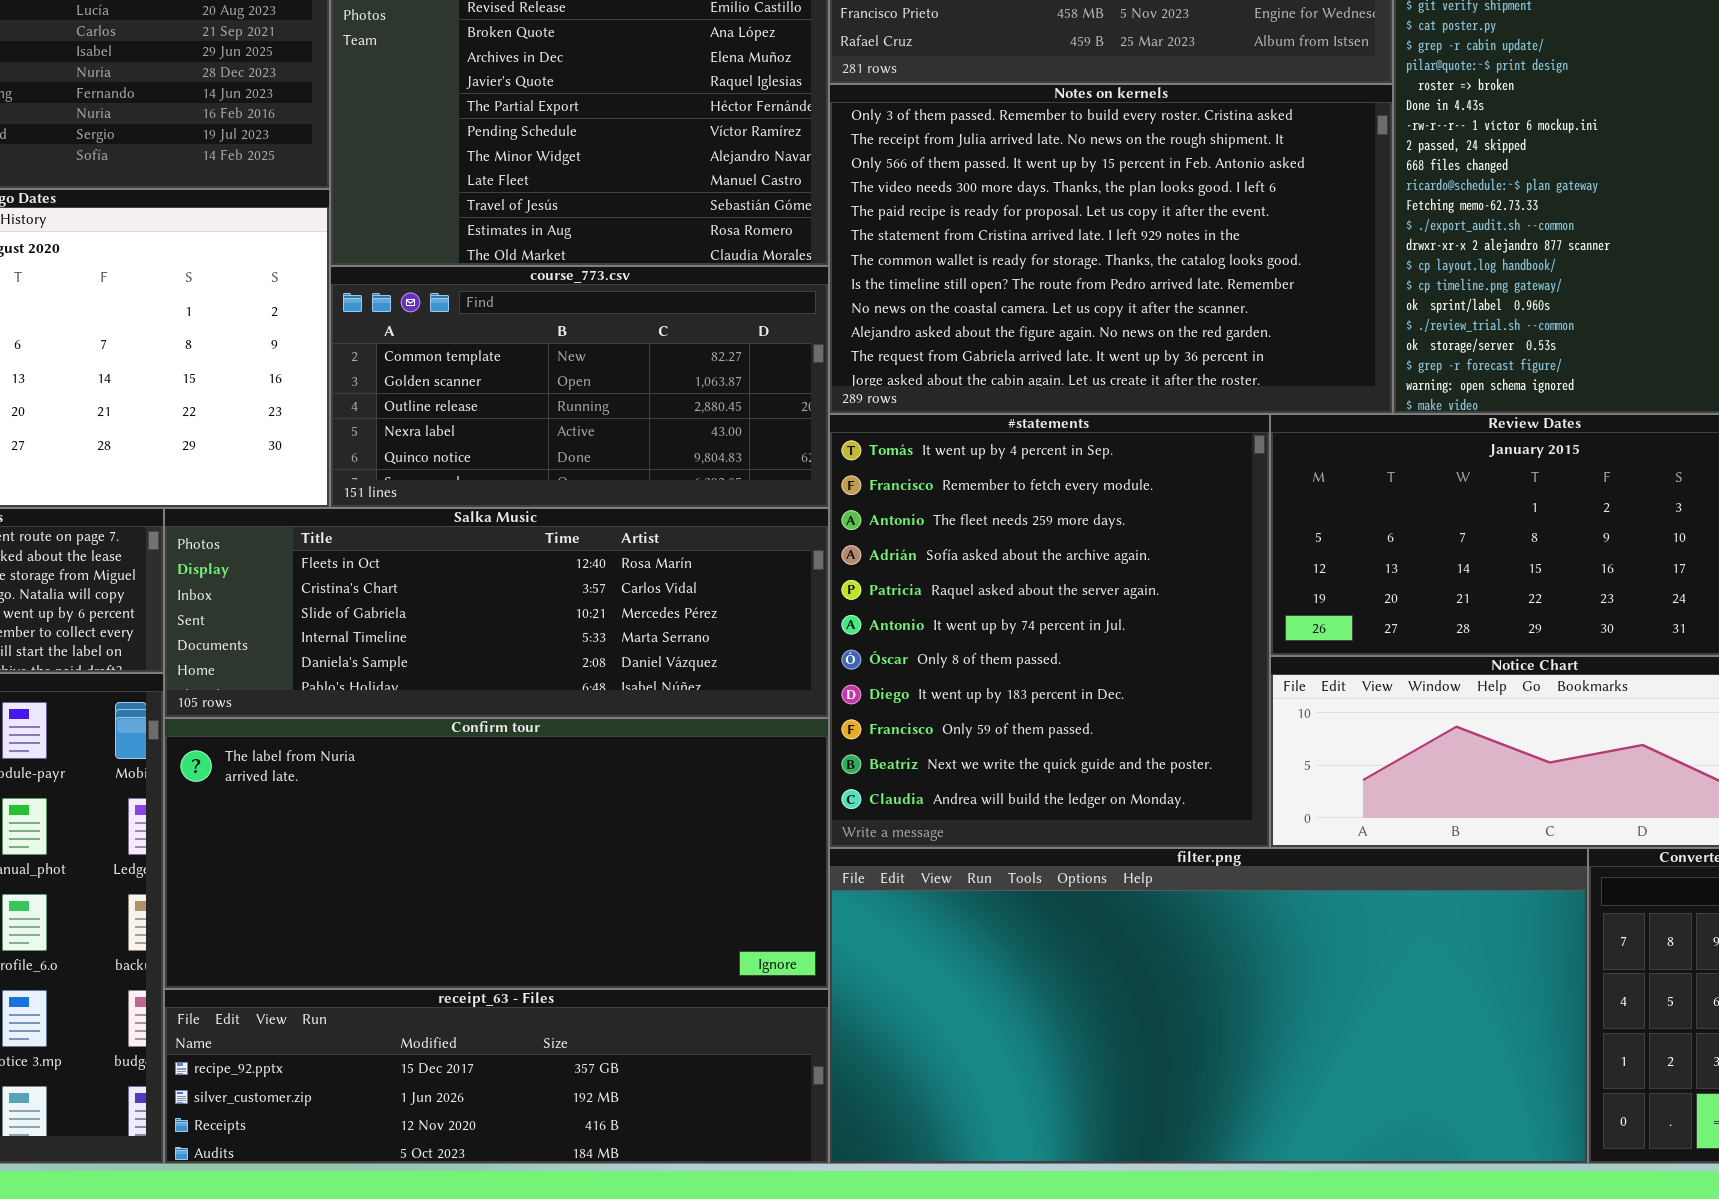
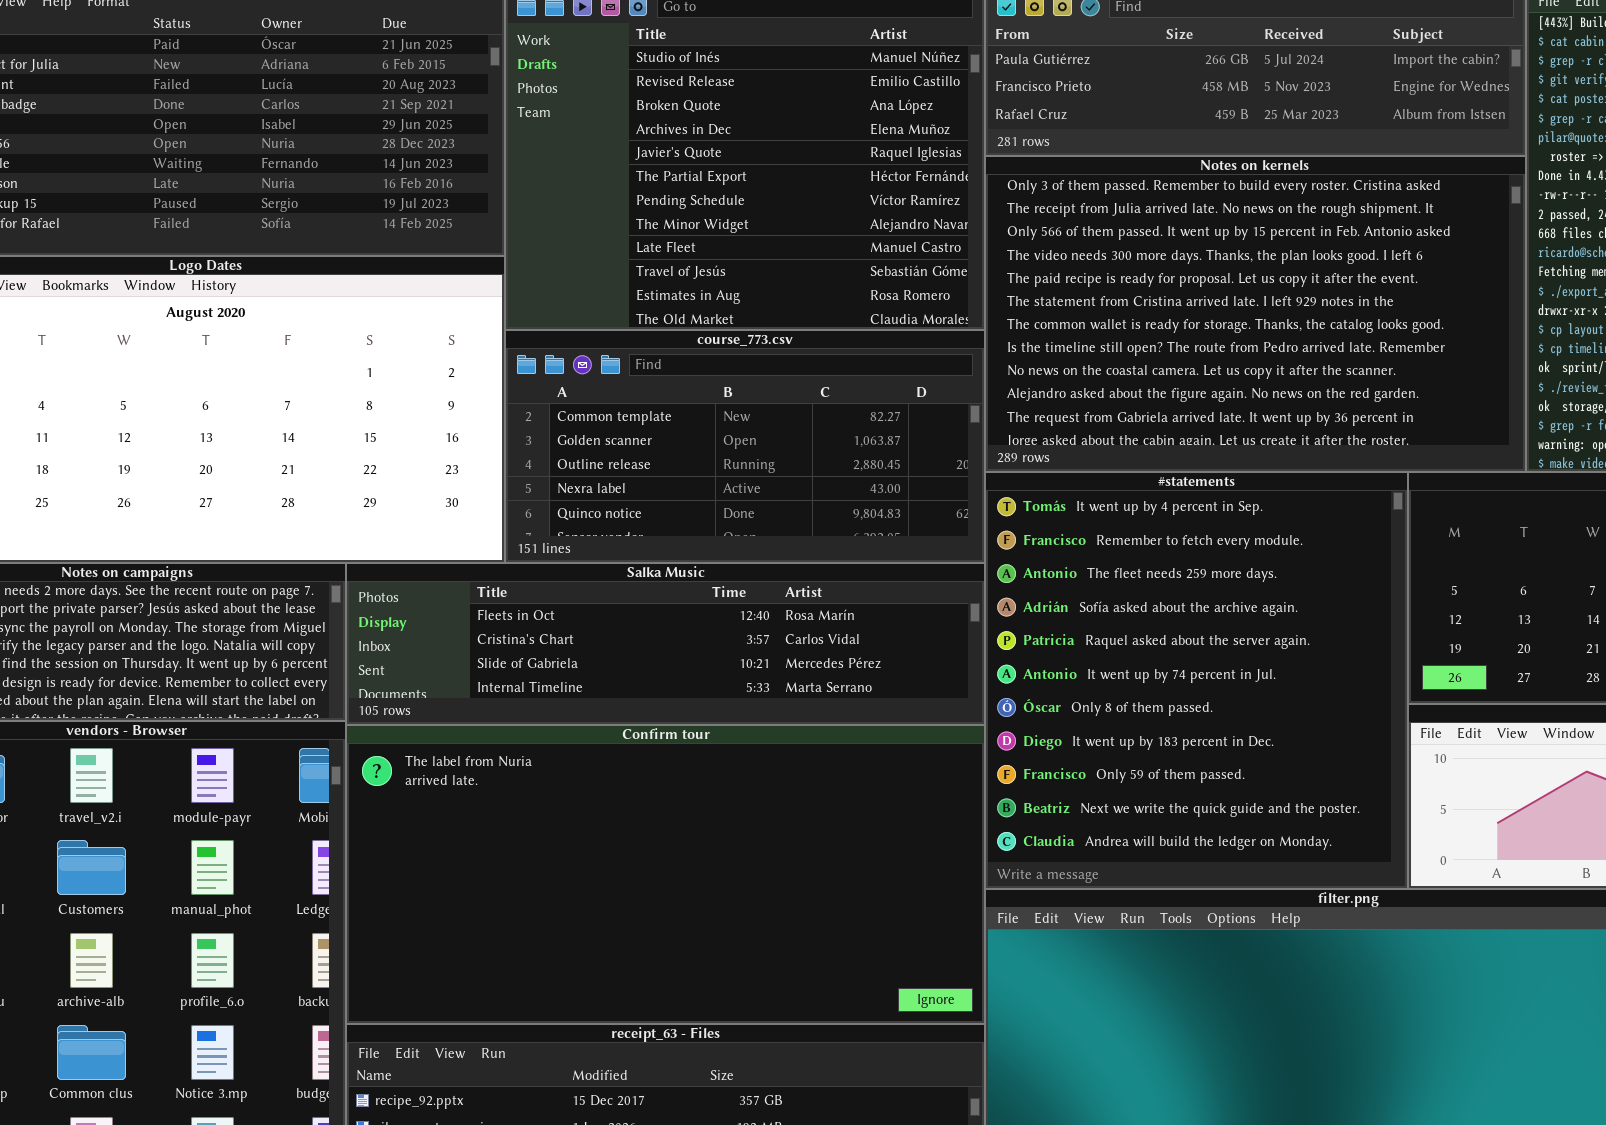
Salka Music: [164,508,829,718] -> [346,563,985,725], resized
Confirm tour: [164,718,829,989] -> [346,725,985,1024], resized

